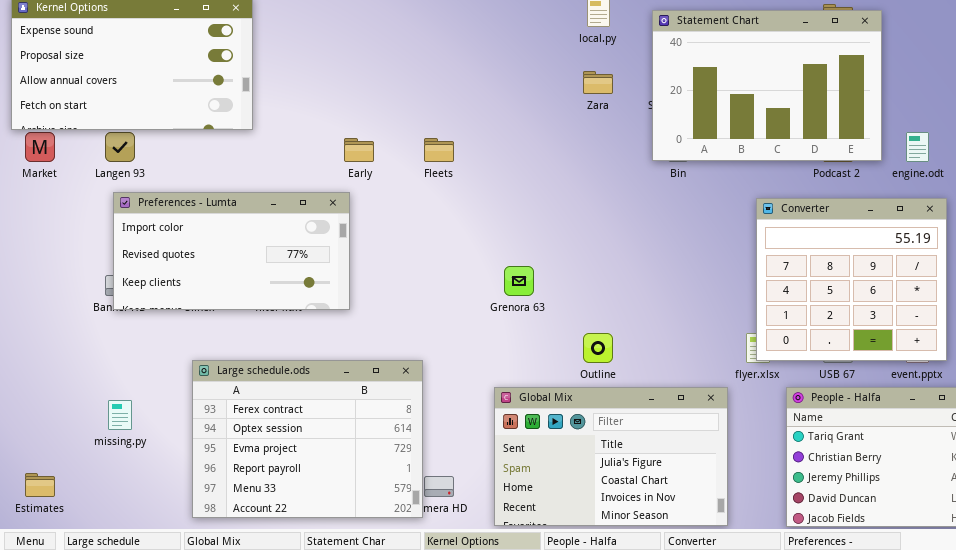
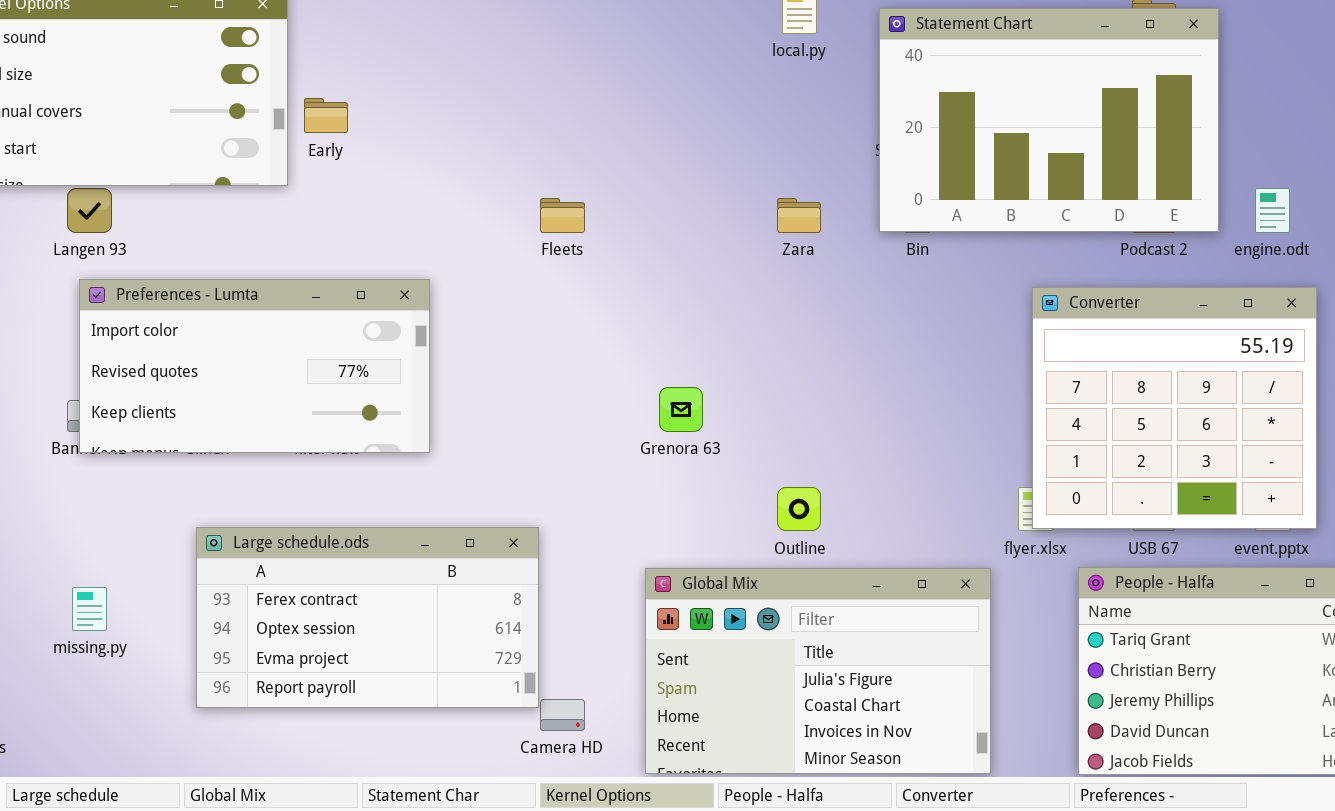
Zara: [583,71,613,94] -> [777,198,821,233], moved
Early: [344,138,374,162] -> [304,98,348,133], moved
Large schedule.ods: [192,360,423,518] -> [196,527,539,708], resized

